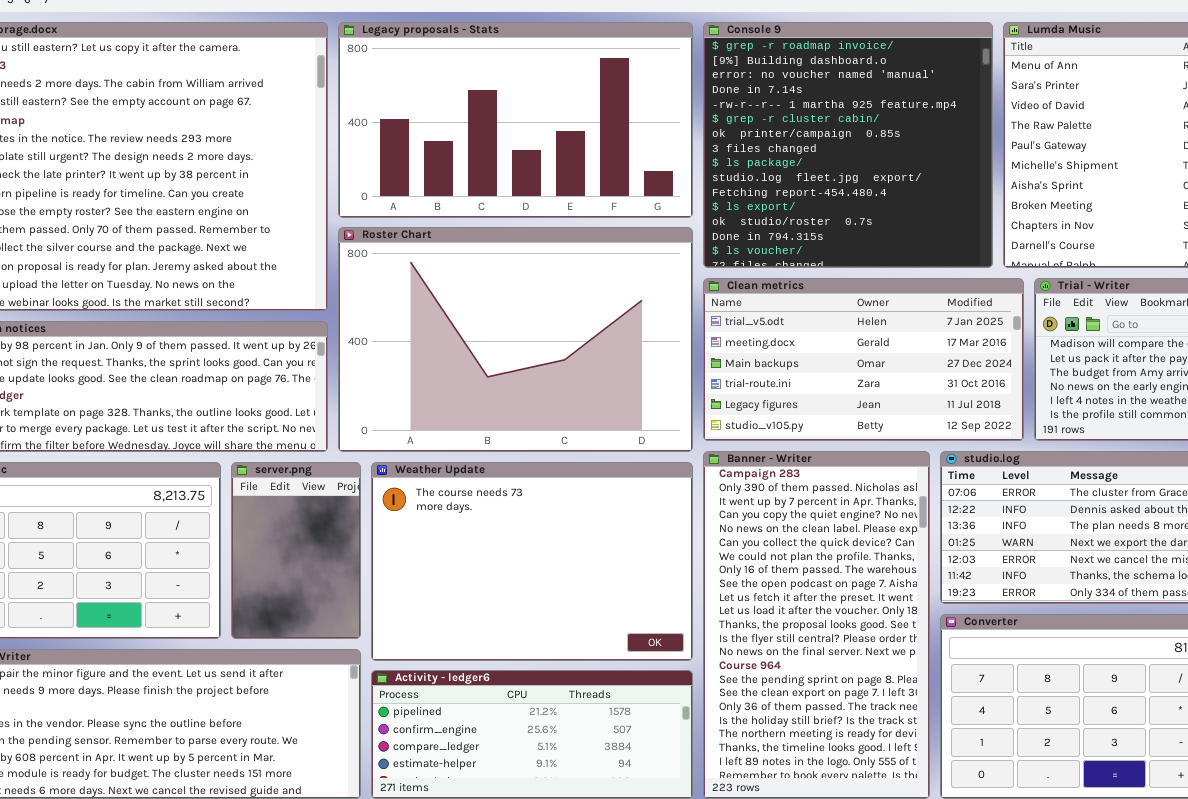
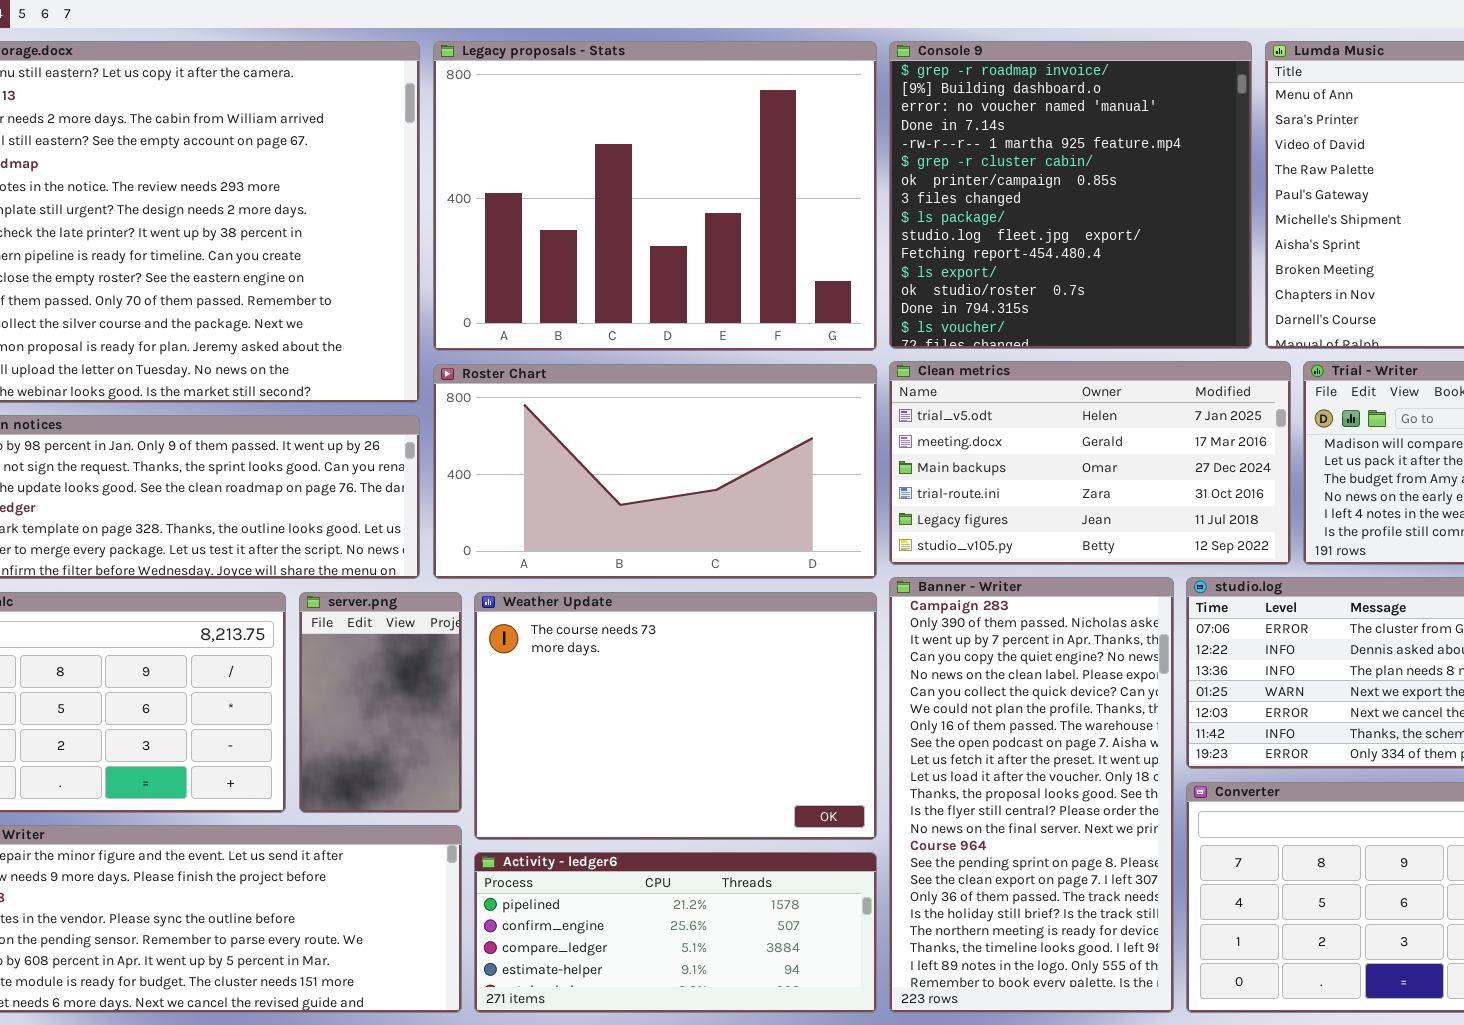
Legacy proposals - Stats: [338,22,693,218] -> [433,41,877,351], resized
Roster Chart: [338,227,693,452] -> [433,364,877,579], resized

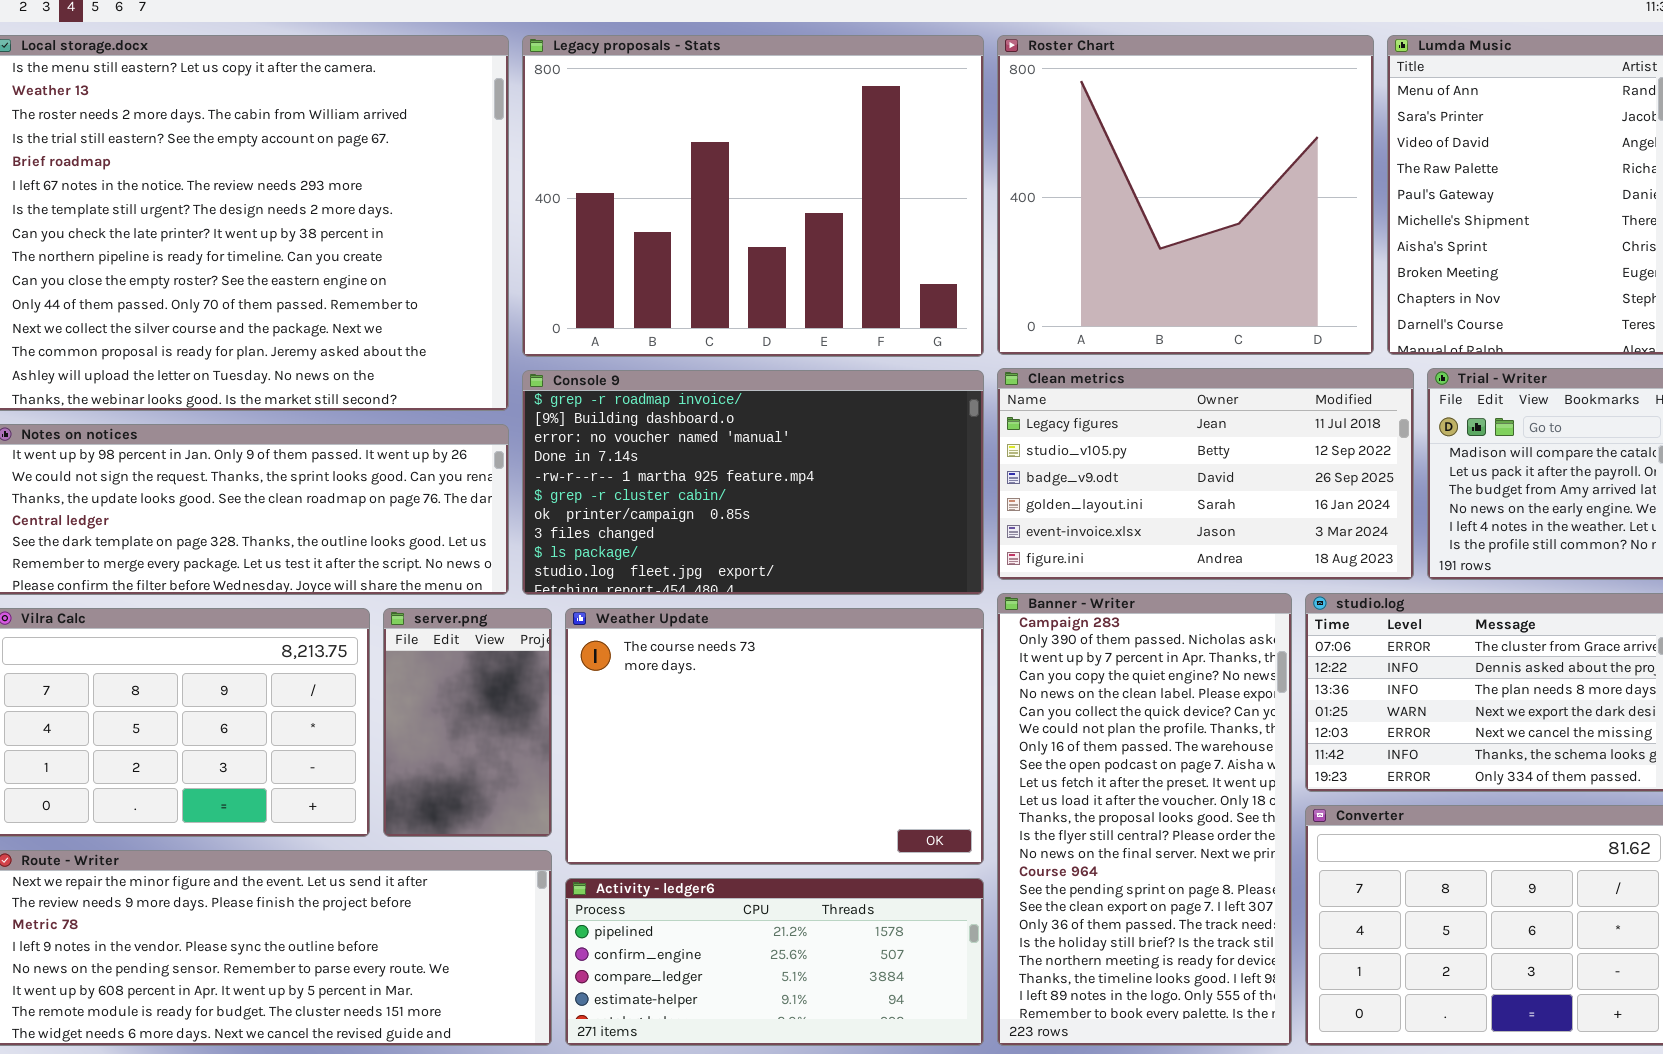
Console 9: [889,41,1252,349] -> [522,370,984,595], moved, resized
Clean metrics: [889,361,1291,565] -> [997,368,1414,580], scrolled down 4 rows
Roster Chart: [433,364,877,579] -> [997,35,1374,355], moved, resized

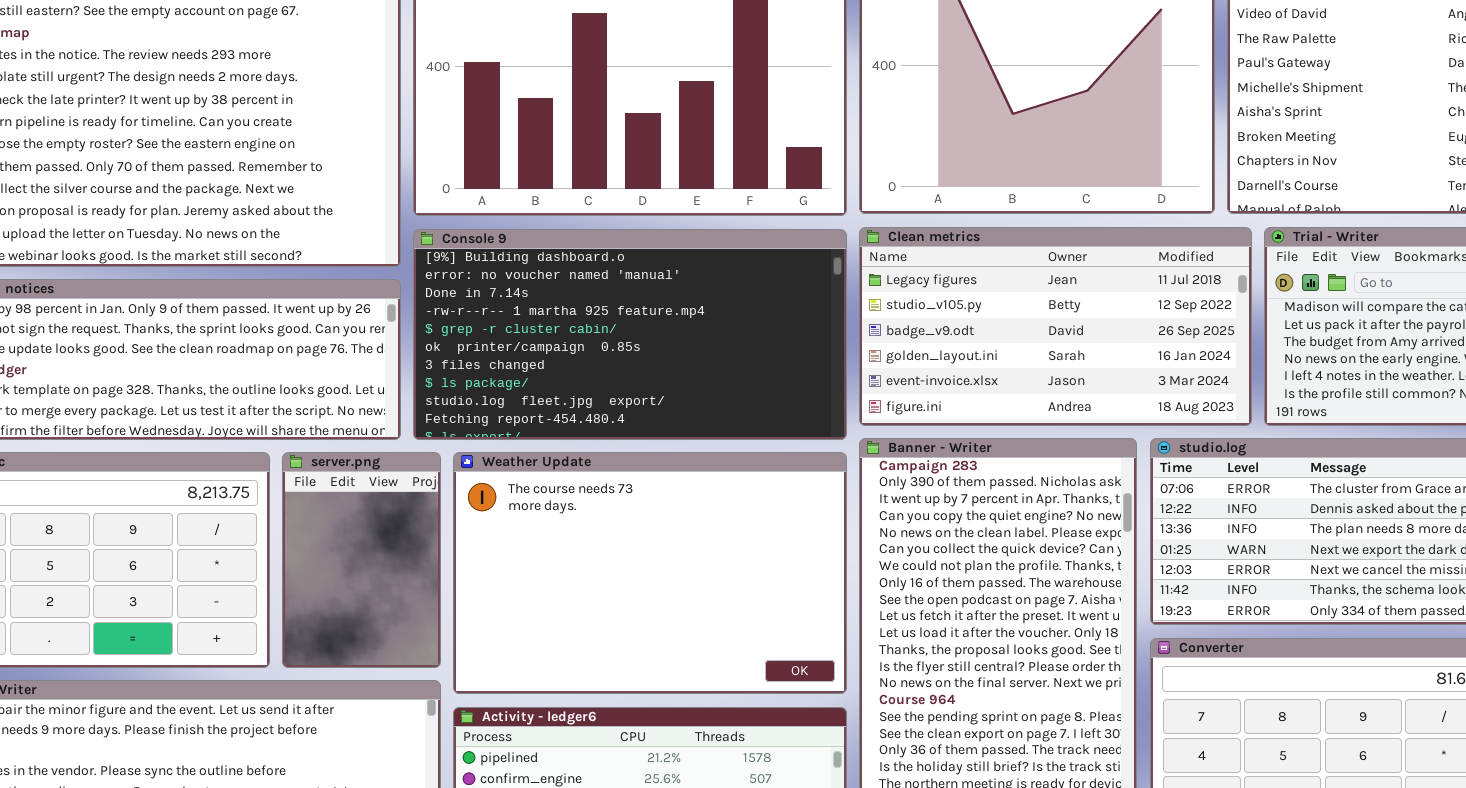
Console 9: [522,370,984,595] -> [413,229,847,440], scrolled down 1 row

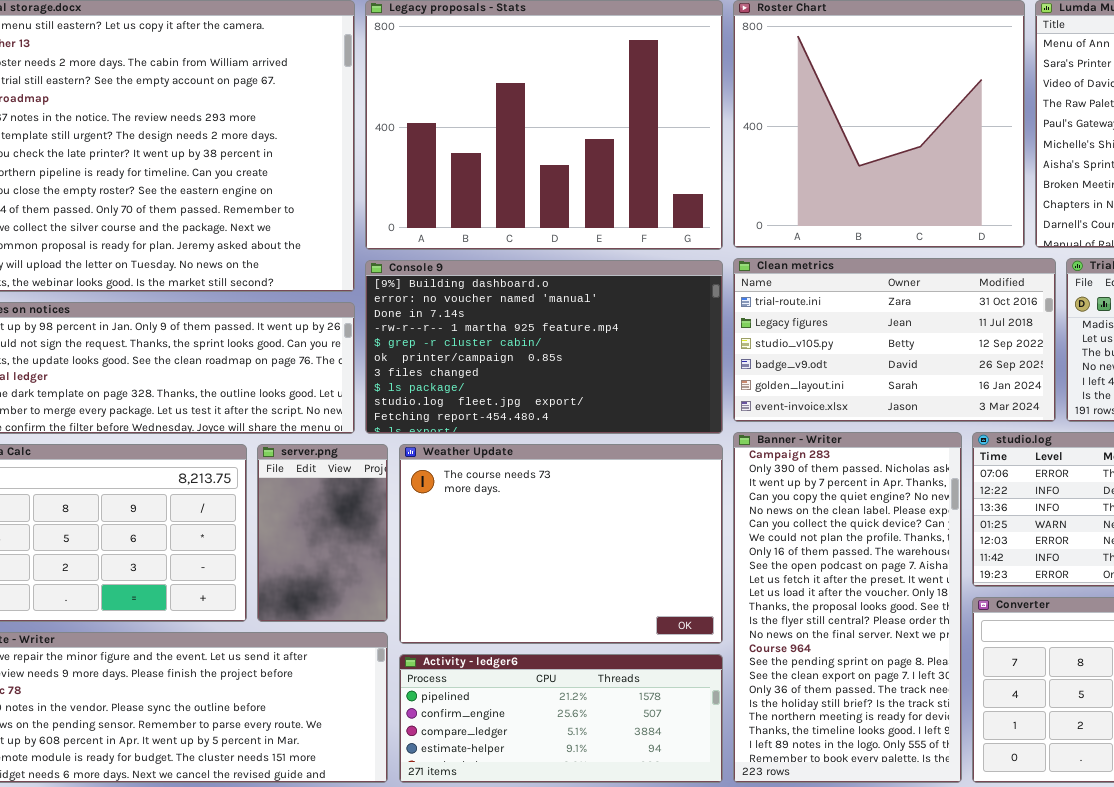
Clean metrics: [859,227,1252,426] -> [733,258,1056,422], scrolled up 1 row

